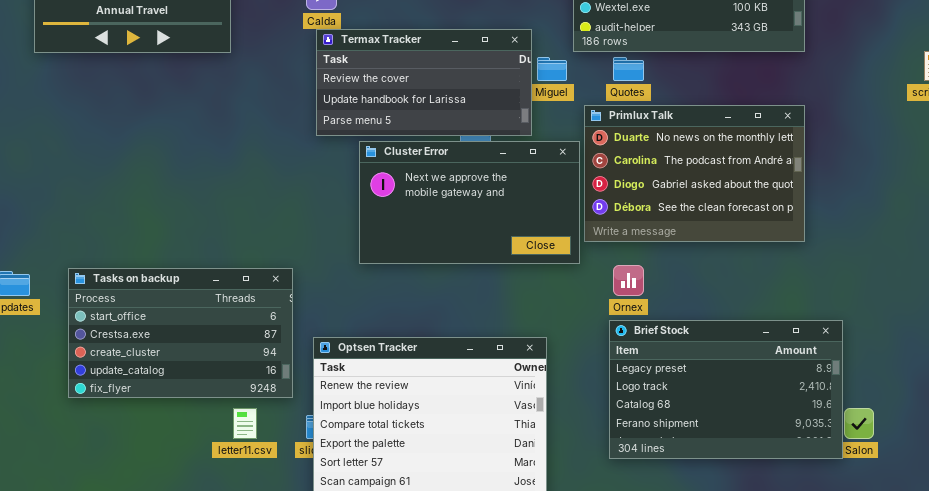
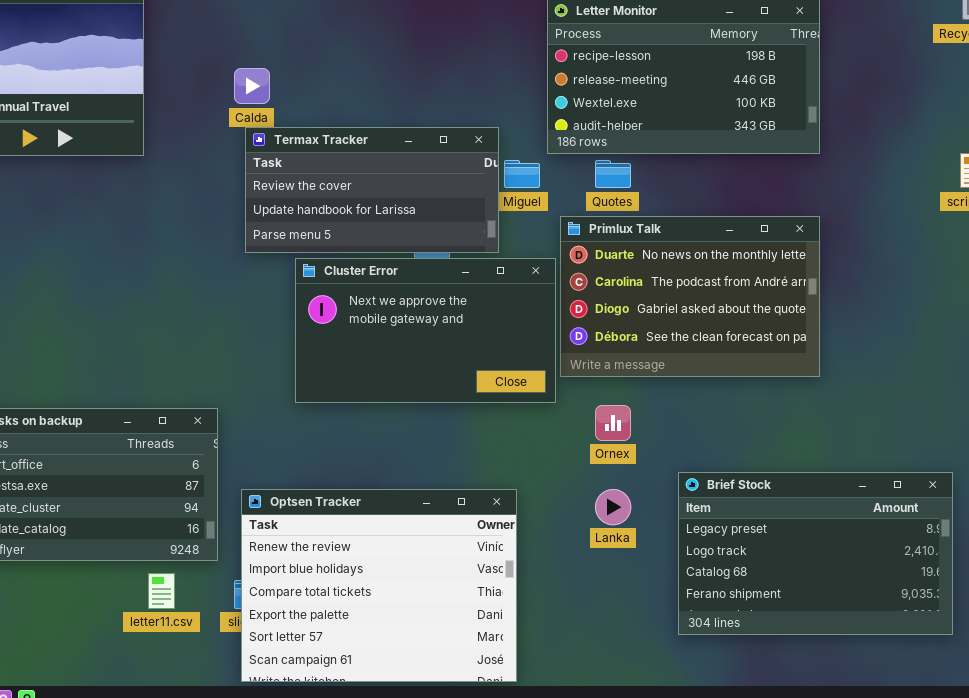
Brief Stock: [609,320,843,459] -> [678,472,953,635], moved

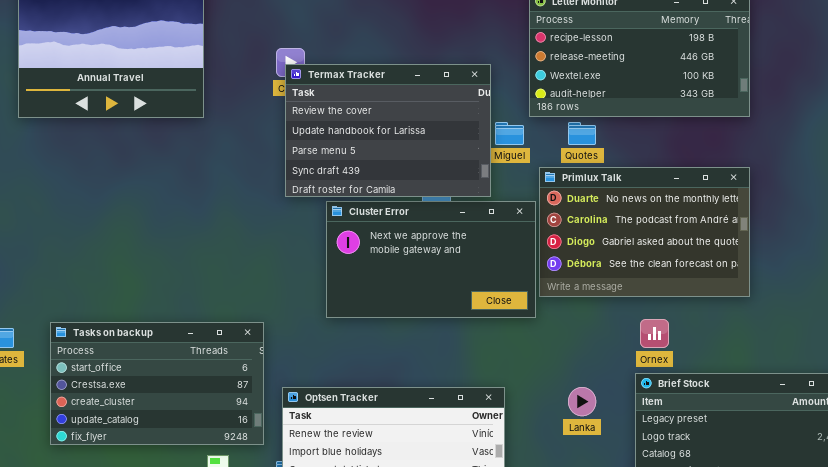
Termax Tracker: [245,127,499,253] -> [285,64,491,197], resized
Ornex: [595,405,631,441] -> [640,319,669,348], moved

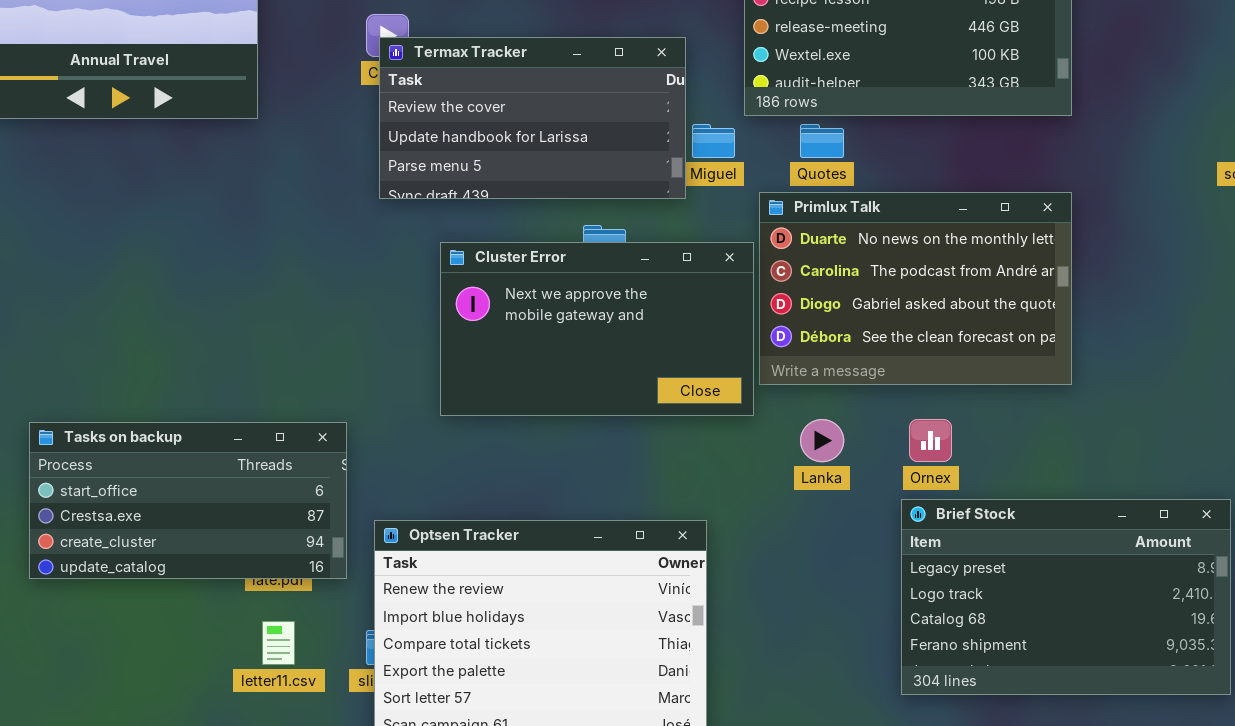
Termax Tracker: [285,64,491,197] -> [379,37,686,199], resized
Tasks on backup: [50,322,264,445] -> [29,422,347,579], resized
Lanka: [568,387,596,416] -> [800,419,844,462], moved

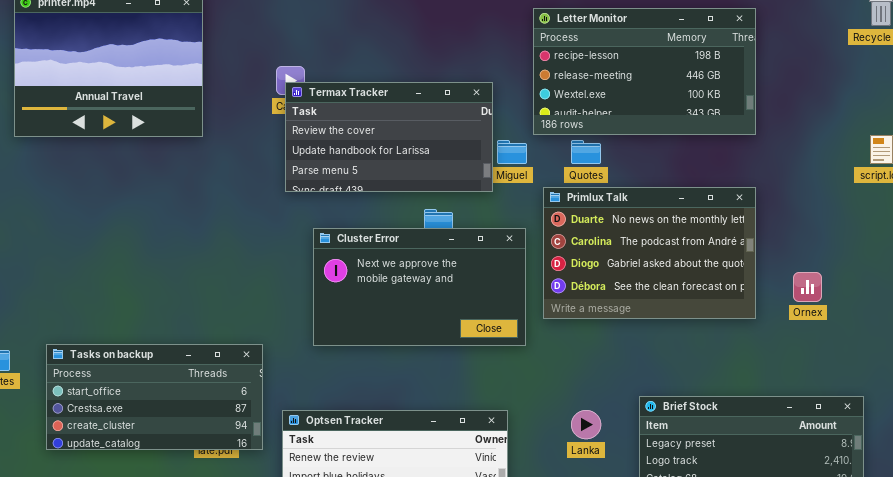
Cluster Error: [440,242,754,416] -> [313,228,526,346], moved
Lanka: [800,419,844,462] -> [571,410,601,439], moved
Ornex: [909,419,952,462] -> [793,272,822,302], moved

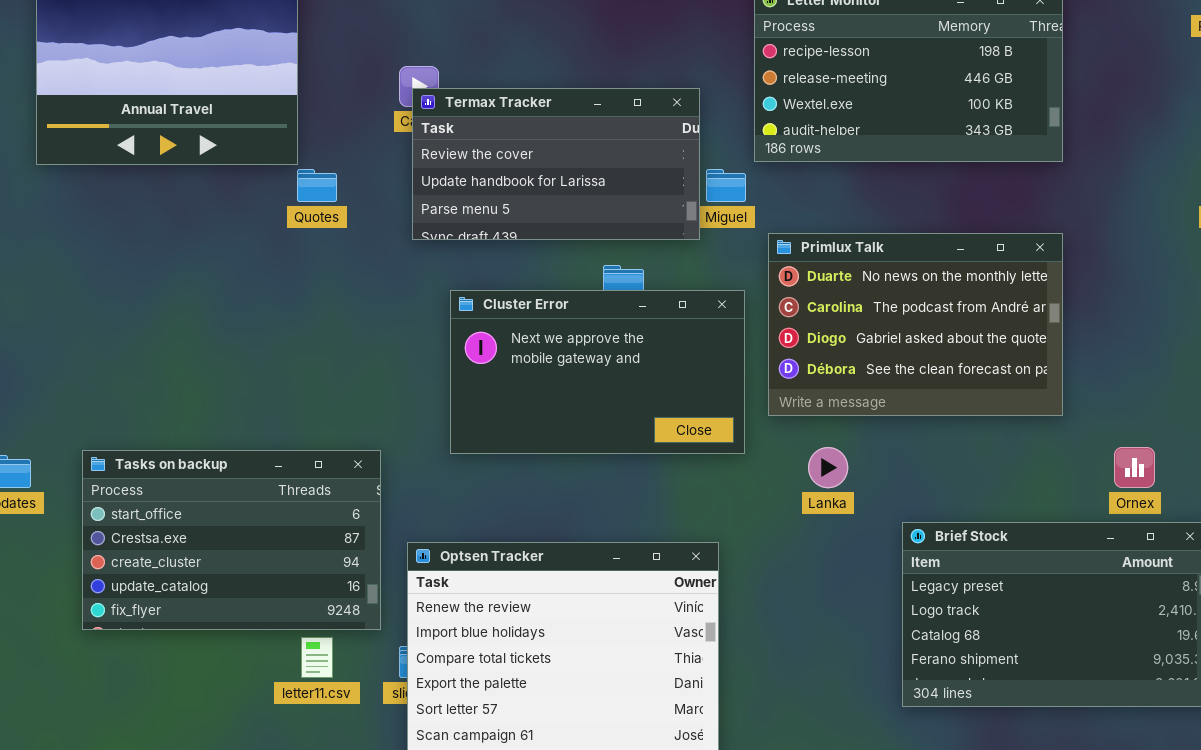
Quotes: [571,140,601,164] -> [297,169,337,202], moved
Ornex: [793,272,822,302] -> [1114,447,1155,488], moved
Tasks on backup: [46,344,263,450] -> [82,450,381,630], resized
Lanka: [571,410,601,439] -> [808,447,848,488], moved

